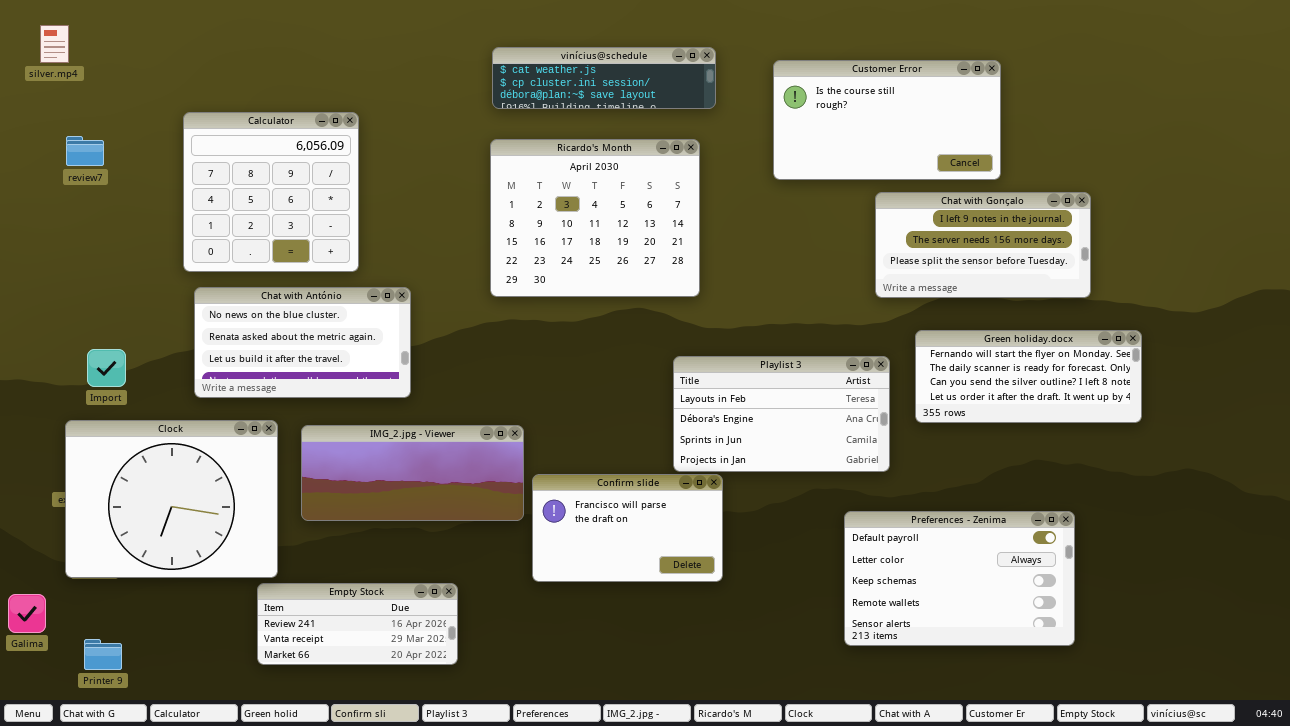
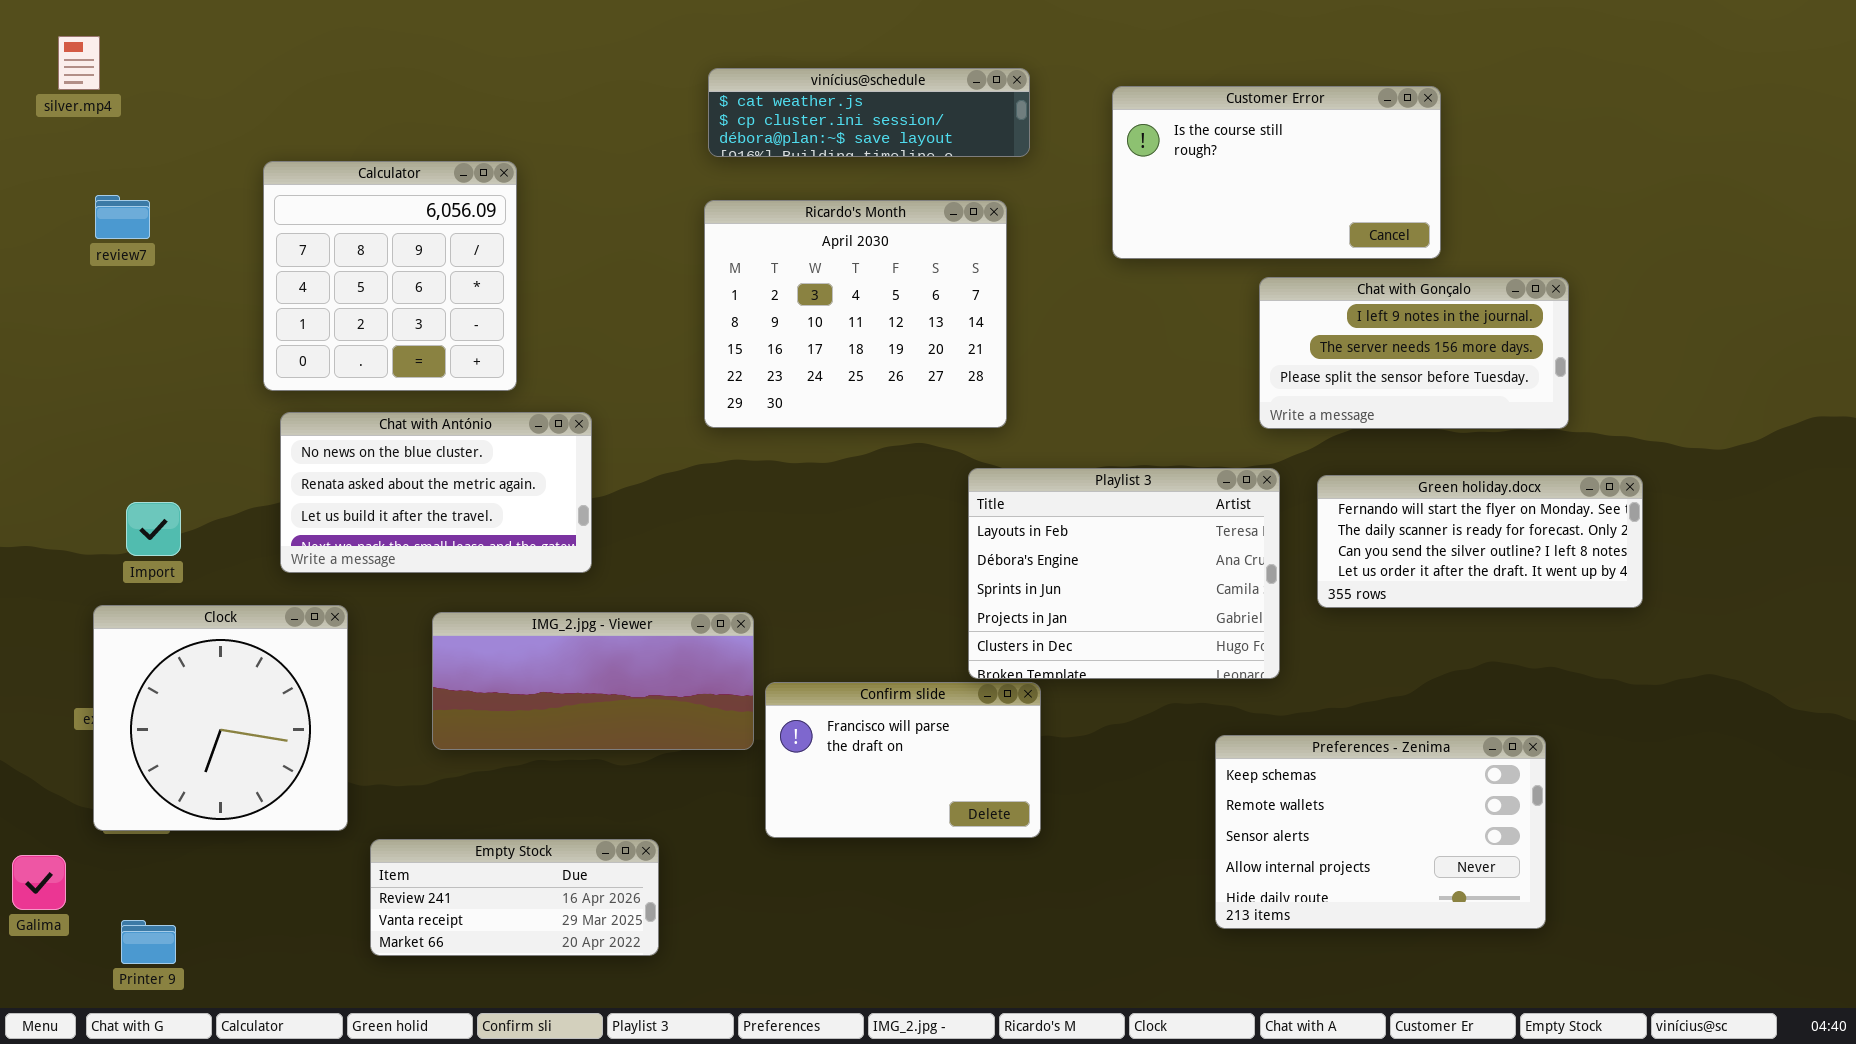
Playlist 3: [673,356,890,472] -> [968,468,1280,679], resized
Clock: [65,420,278,578] -> [93,605,348,831], resized
Preferences - Zenima: [844,511,1075,646] -> [1215,735,1546,929], scrolled down 2 rows

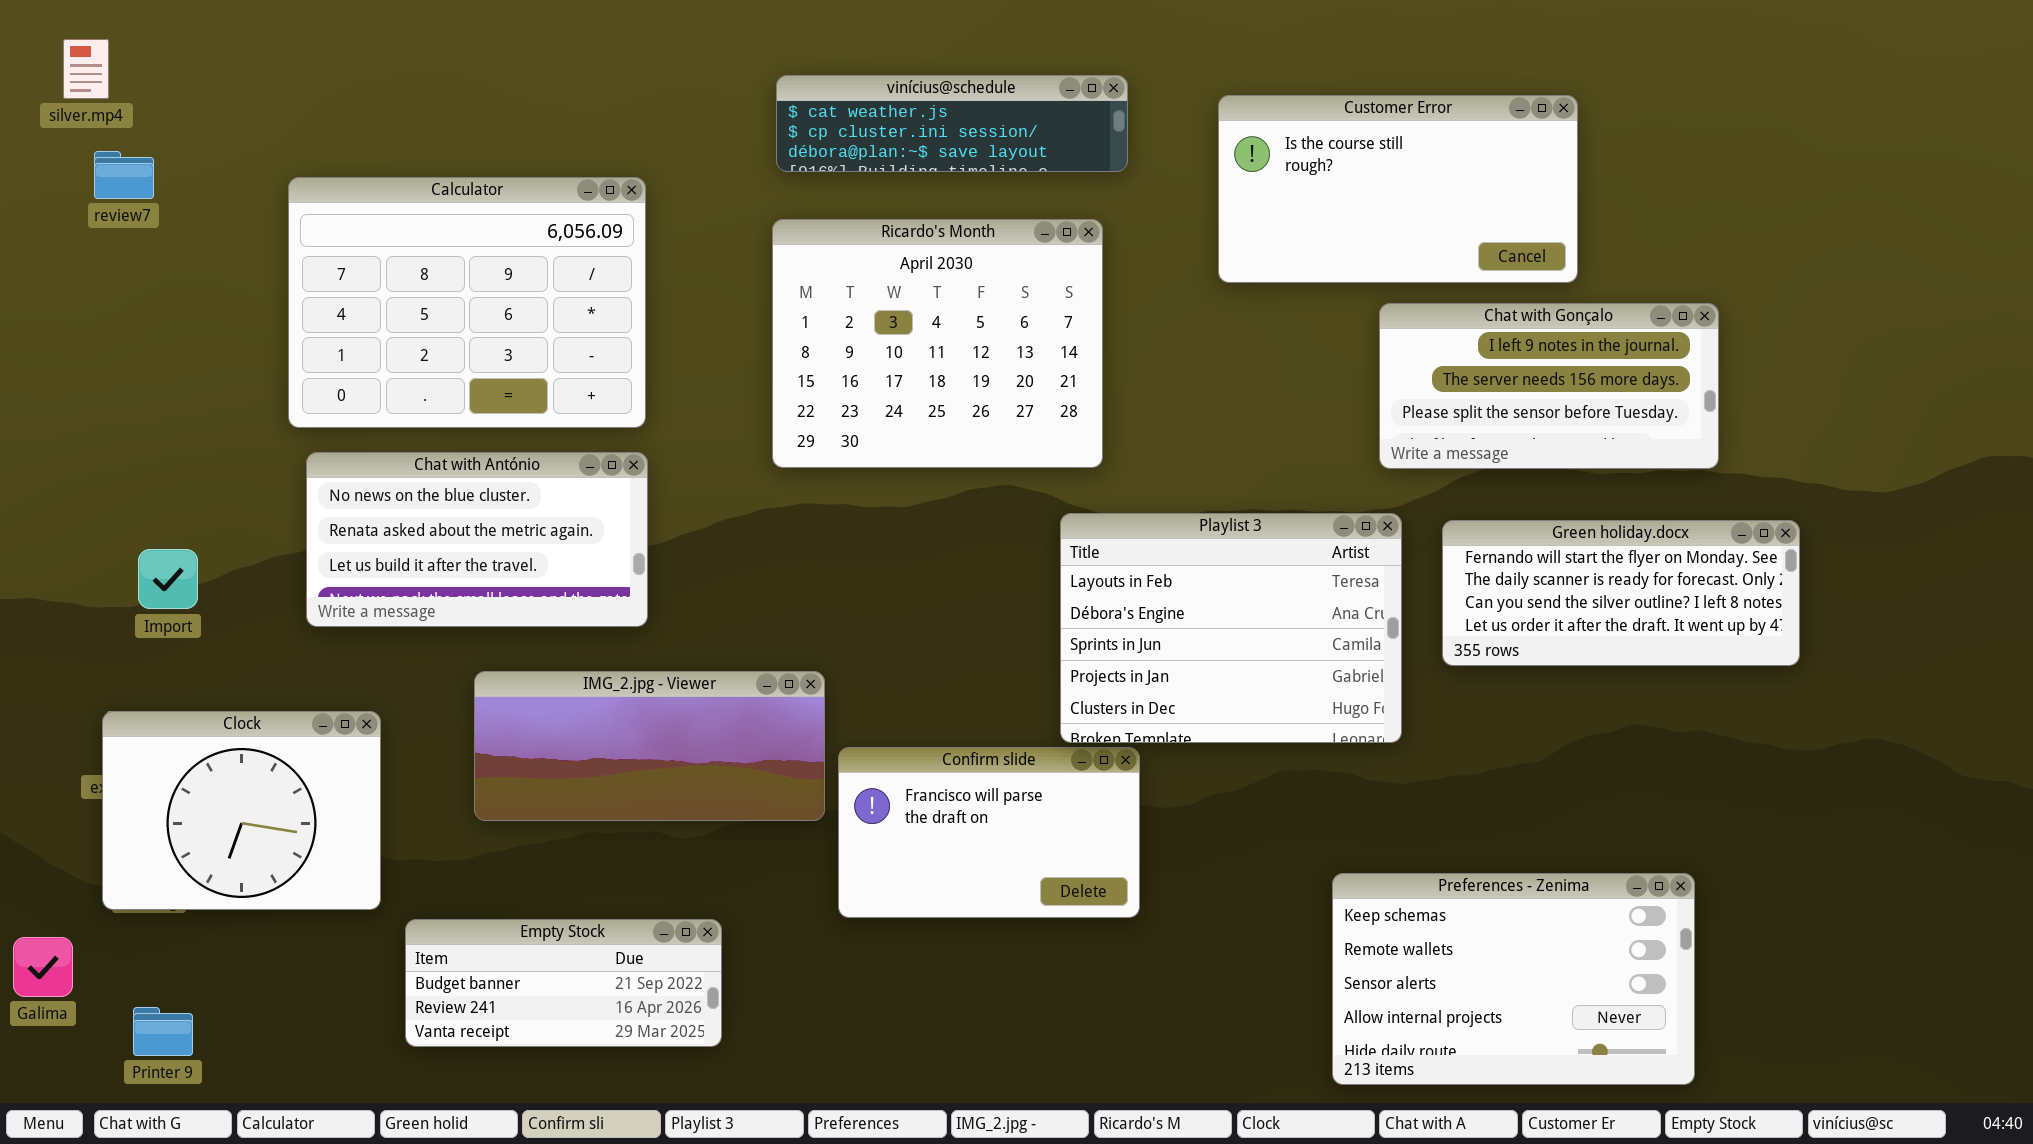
Calculator: [263,161,517,391] -> [288,177,646,428], resized
review7: [95,195,150,239] -> [94,151,154,199], moved
Clock: [93,605,348,831] -> [102,711,381,910], resized
Preferences - Zenima: [1215,735,1546,929] -> [1332,873,1695,1085], moved
Empty Stock: [370,839,659,956] -> [405,919,722,1047], scrolled up 1 row

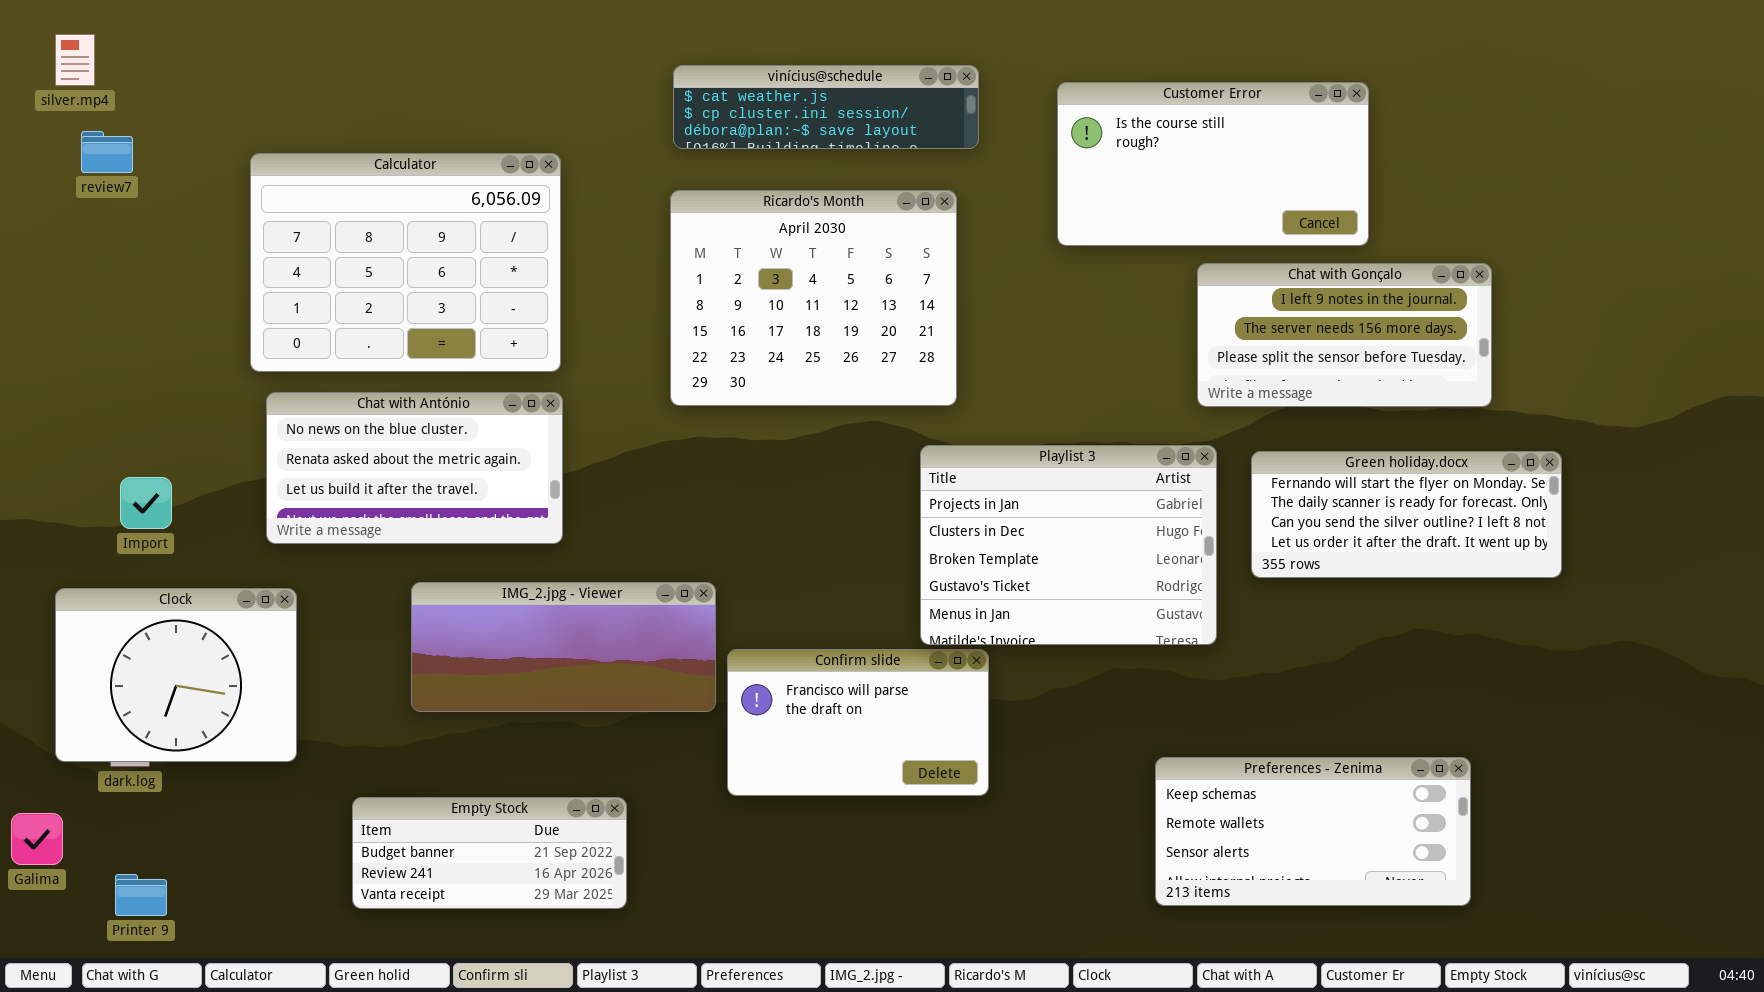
Playlist 3: [1060,513,1402,743] -> [920,445,1217,645], scrolled down 3 rows
Clock: [102,711,381,910] -> [55,588,297,762], moved
Preferences - Zenima: [1332,873,1695,1085] -> [1155,757,1471,906], resized

